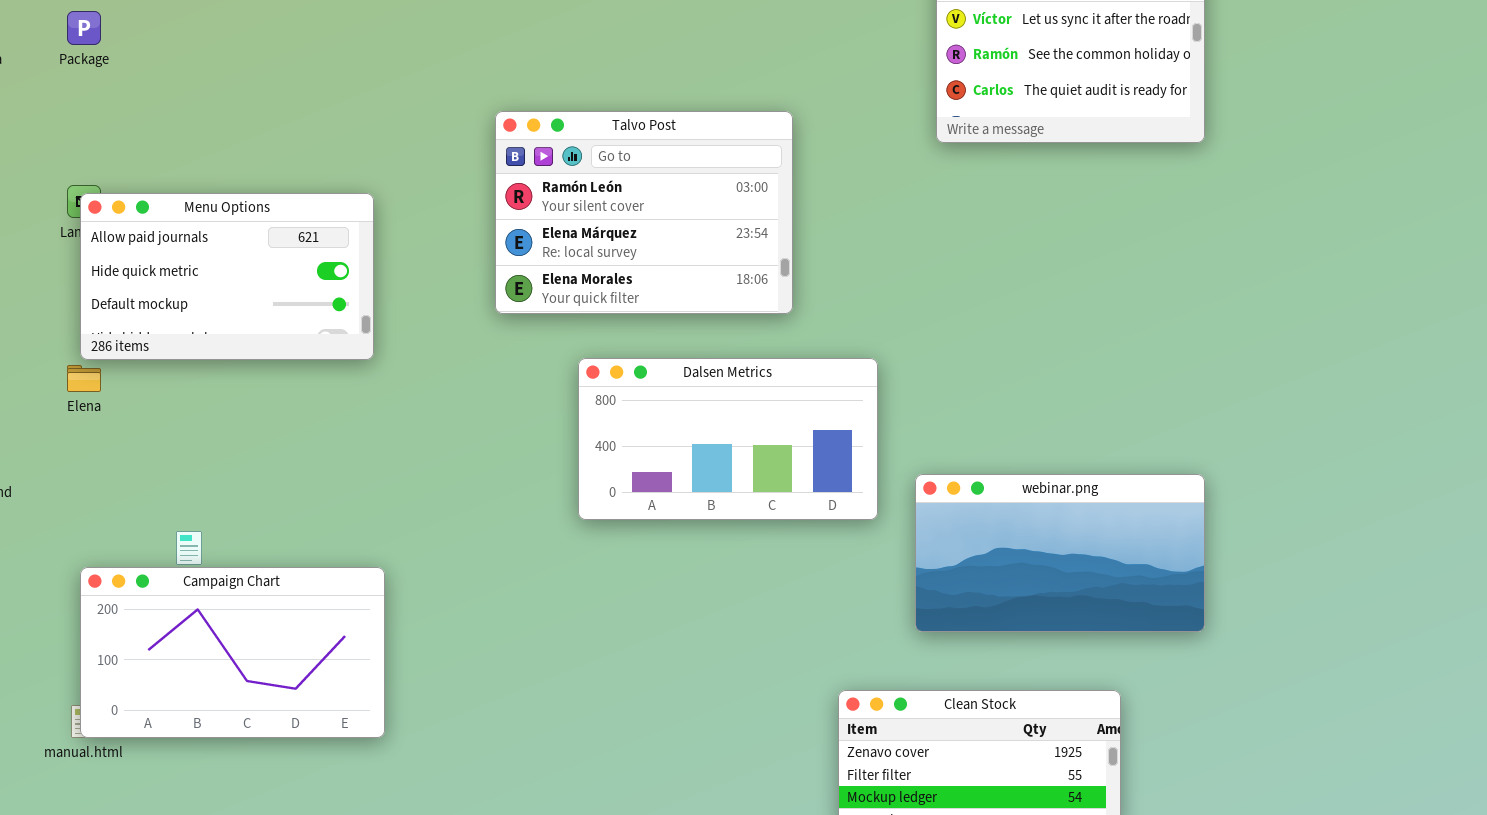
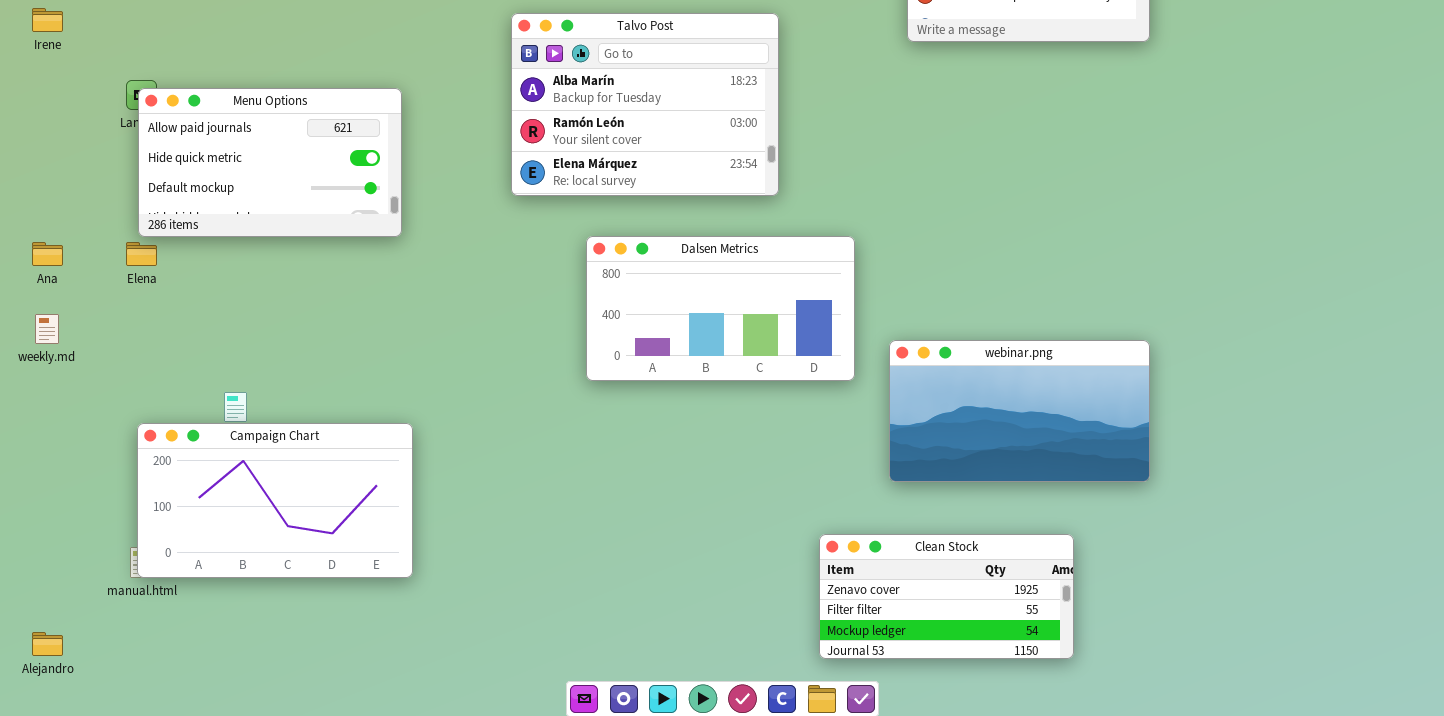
Talvo Post: [495,111,793,314] -> [511,13,779,196], scrolled up 1 row

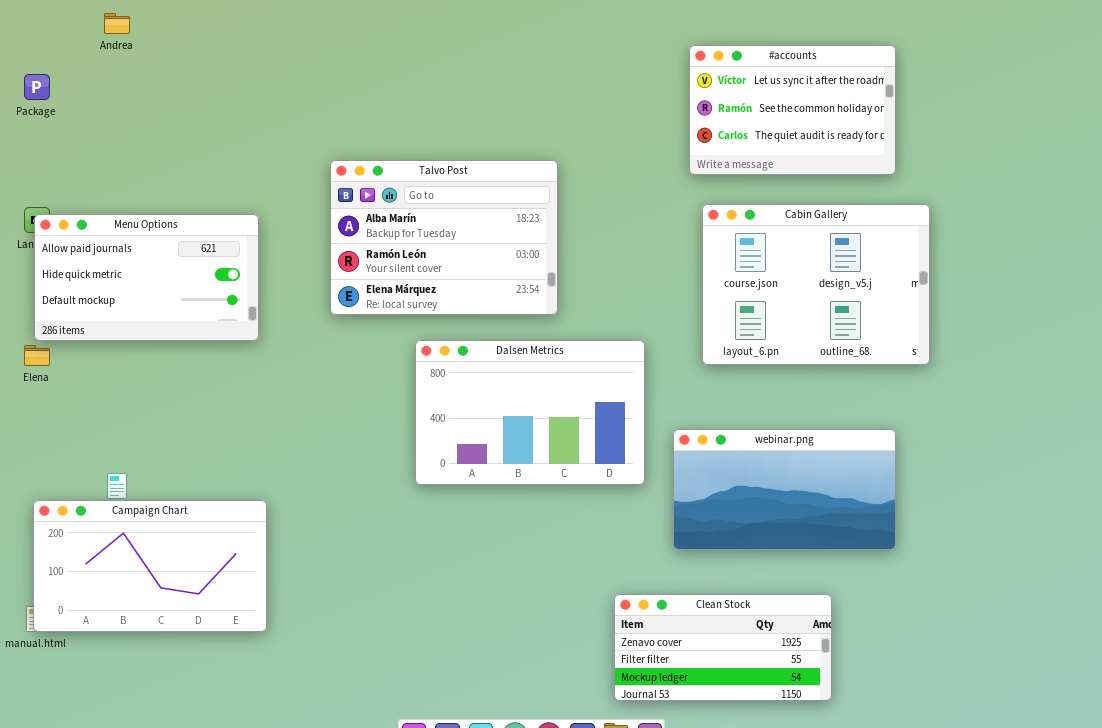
Talvo Post: [511,13,779,196] -> [330,160,558,315], moved
Cabin Gallery: none -> [702,204,930,365], opened
Dalsen Metrics: [586,236,855,381] -> [415,340,645,485], resized

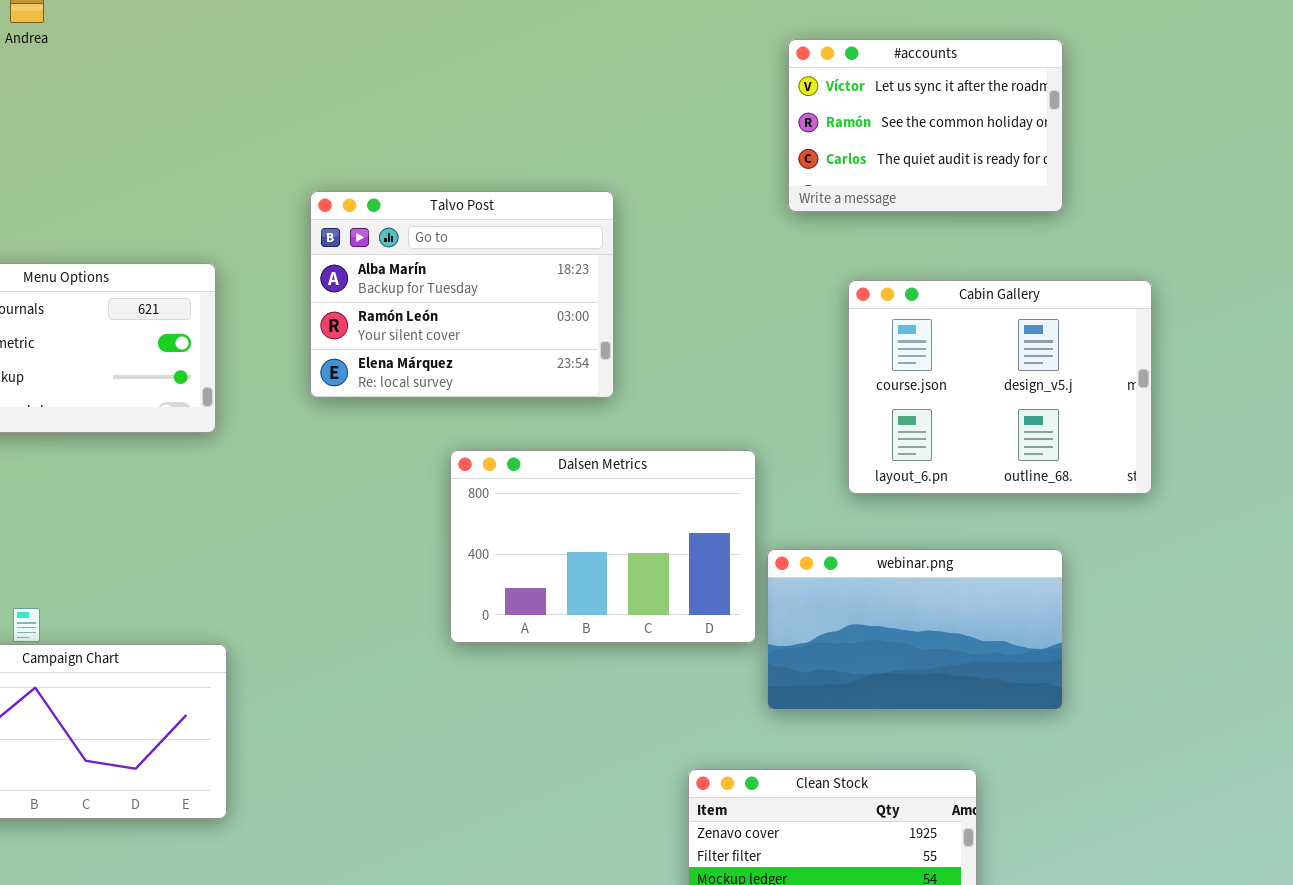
Cabin Gallery: [702,204,930,365] -> [848,280,1152,494], moved
Dalsen Metrics: [415,340,645,485] -> [450,450,756,643], moved

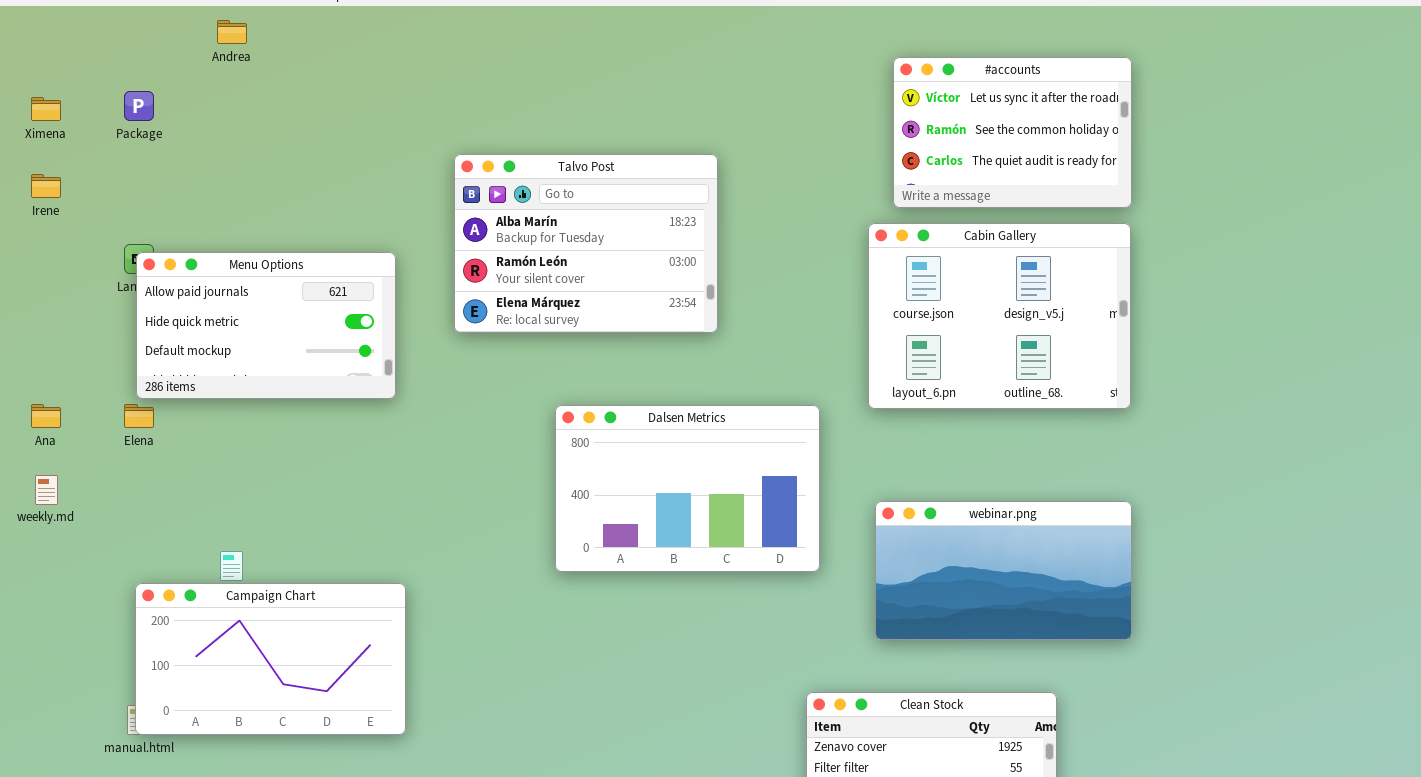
Talvo Post: [310,191,614,398] -> [454,154,718,333], moved
Cabin Gallery: [848,280,1152,494] -> [868,223,1131,409], moved
Dalsen Metrics: [450,450,756,643] -> [555,405,820,572], moved

